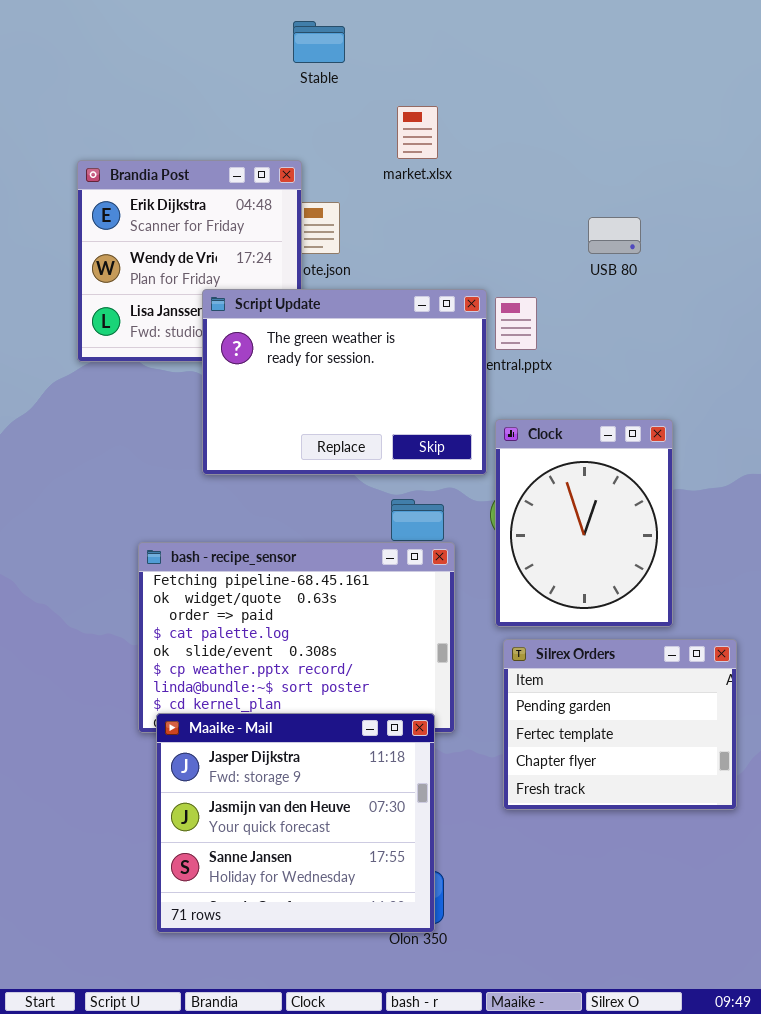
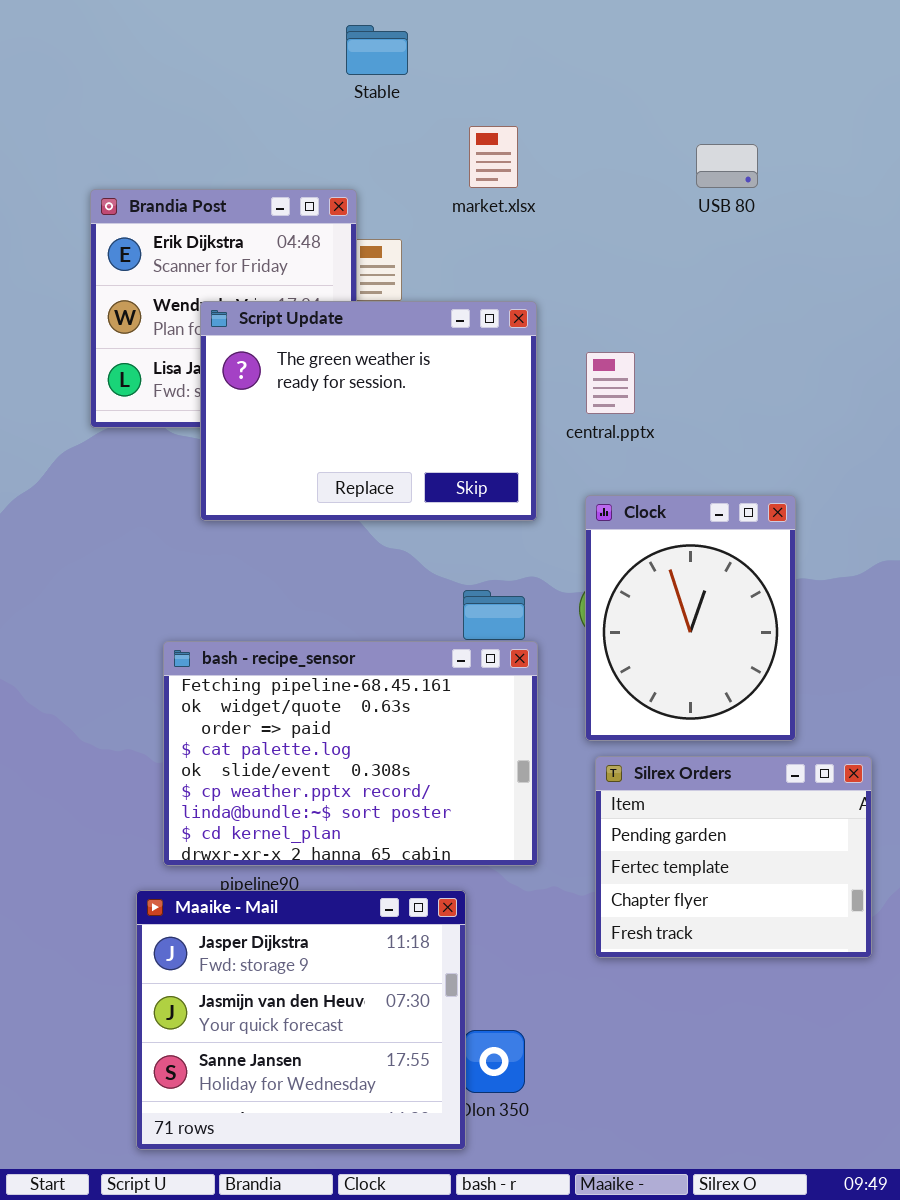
USB 80: [588,217,641,254] -> [696,144,758,188], moved
Script Update: [202,289,487,475] -> [200,301,537,521], moved
Maaike - Mail: [156,713,435,933] -> [136,890,466,1150], moved

